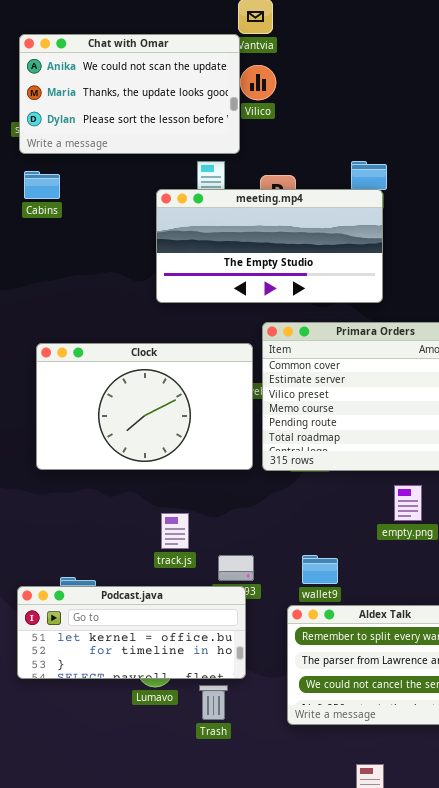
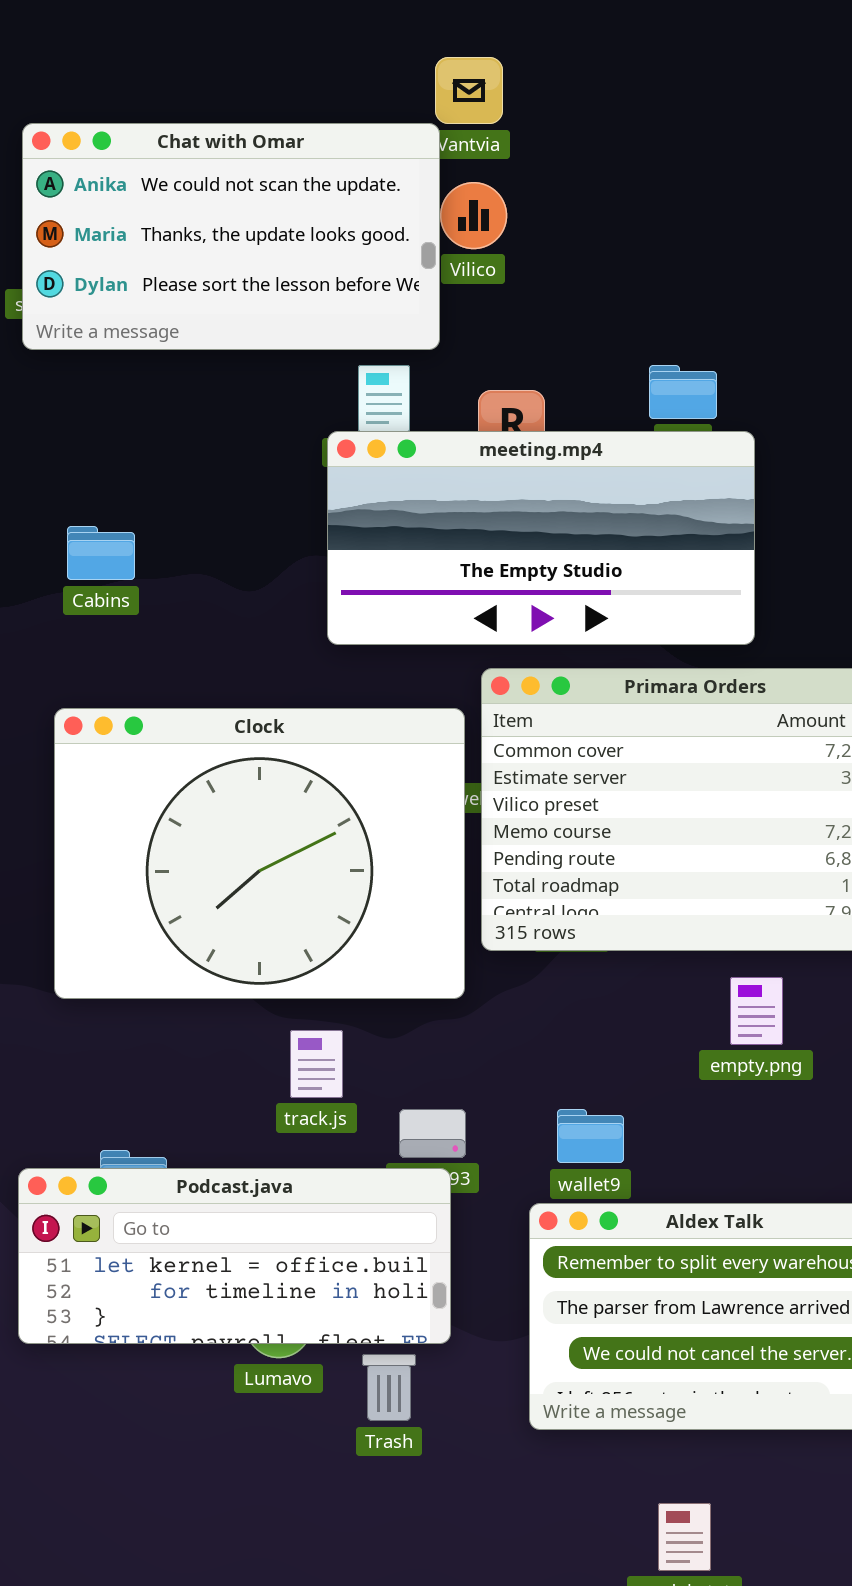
Cabins: [24,171,60,199] -> [67,526,135,580], moved
meeting.mp4: [156,189,383,303] -> [327,431,755,645], moved
Clock: [36,343,253,470] -> [54,708,465,999], resized

